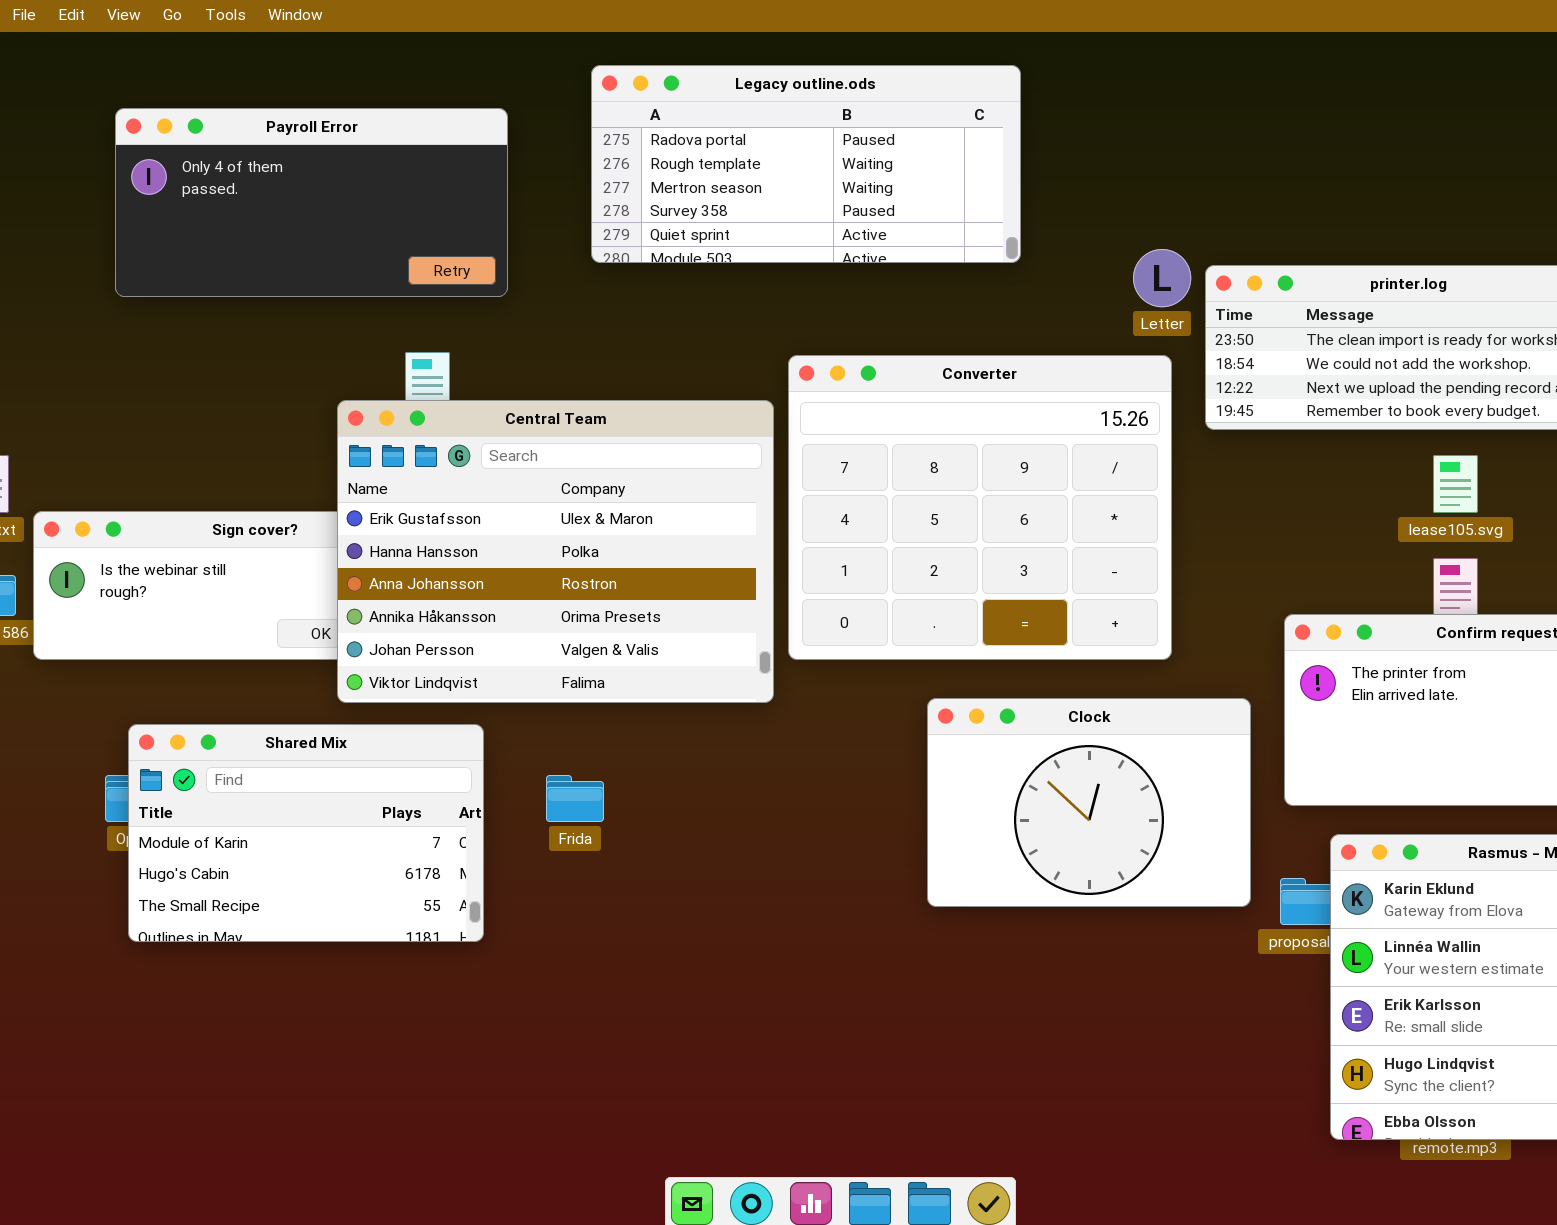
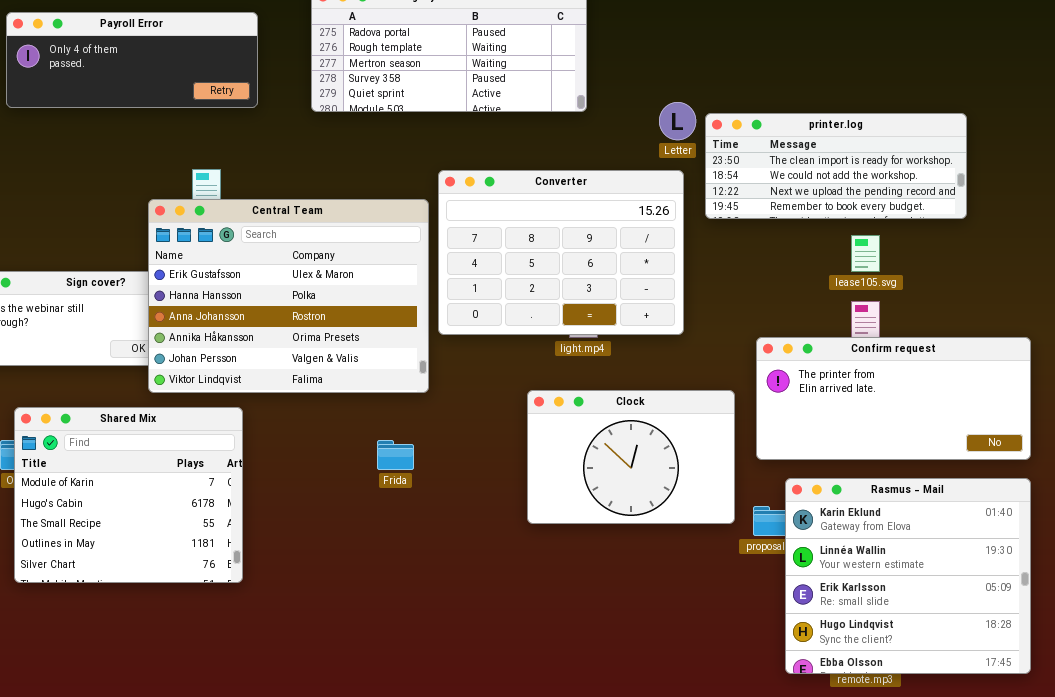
Payroll Error: [115,108,508,297] -> [6,12,258,108], resized
Converter: [788,355,1172,660] -> [438,170,684,335], resized
Shared Mix: [128,724,484,942] -> [14,407,243,583], resized
Frida: [546,775,604,822] -> [377,440,414,470], moved

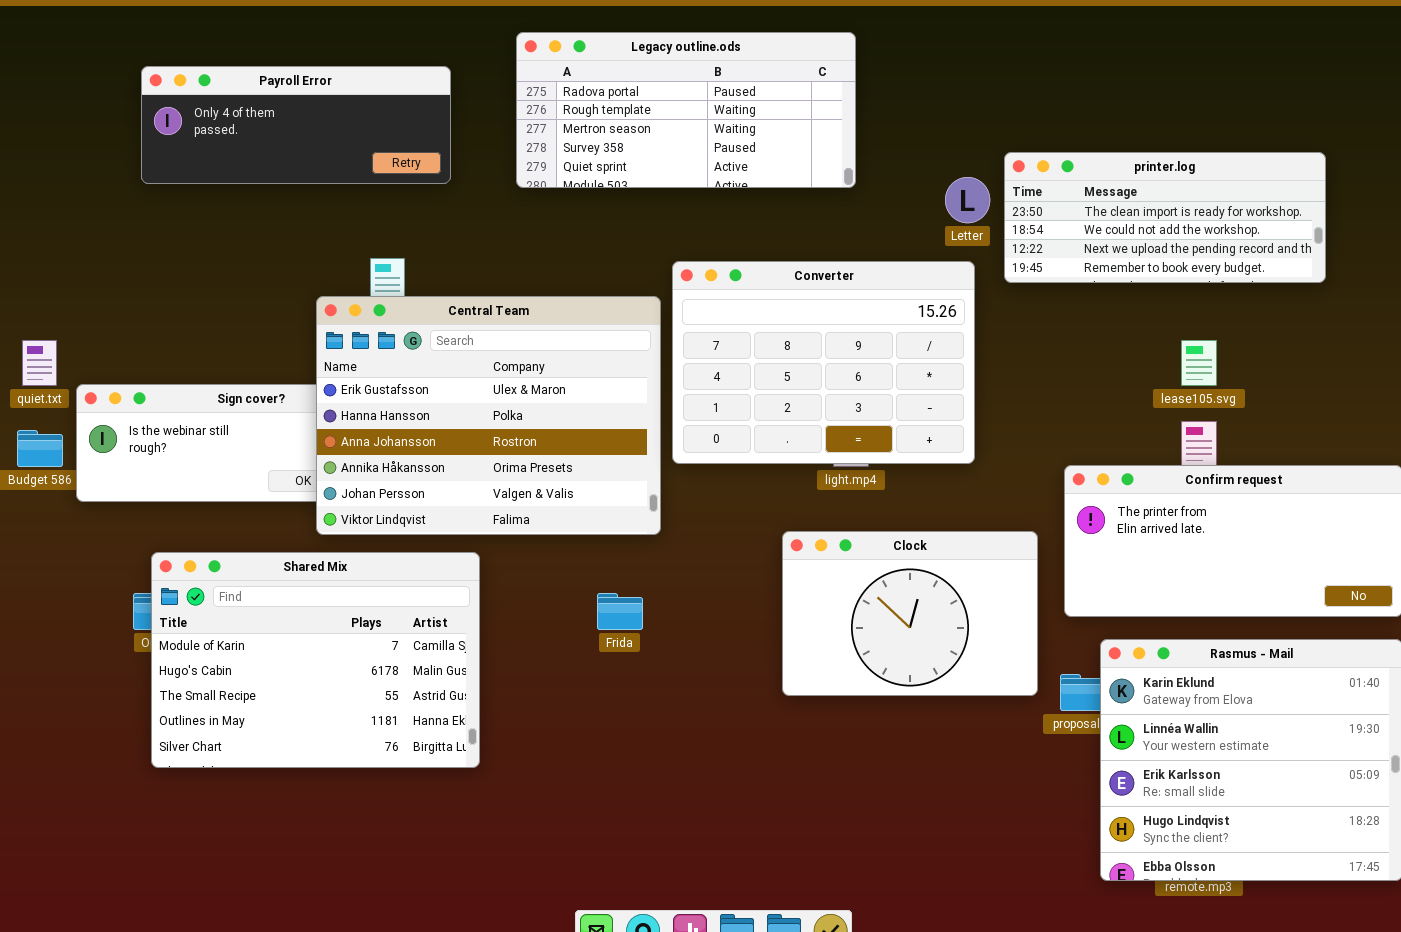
printer.log: [705,113,967,219] -> [1004,152,1326,283], moved
Shared Mix: [14,407,243,583] -> [151,552,480,768], resized

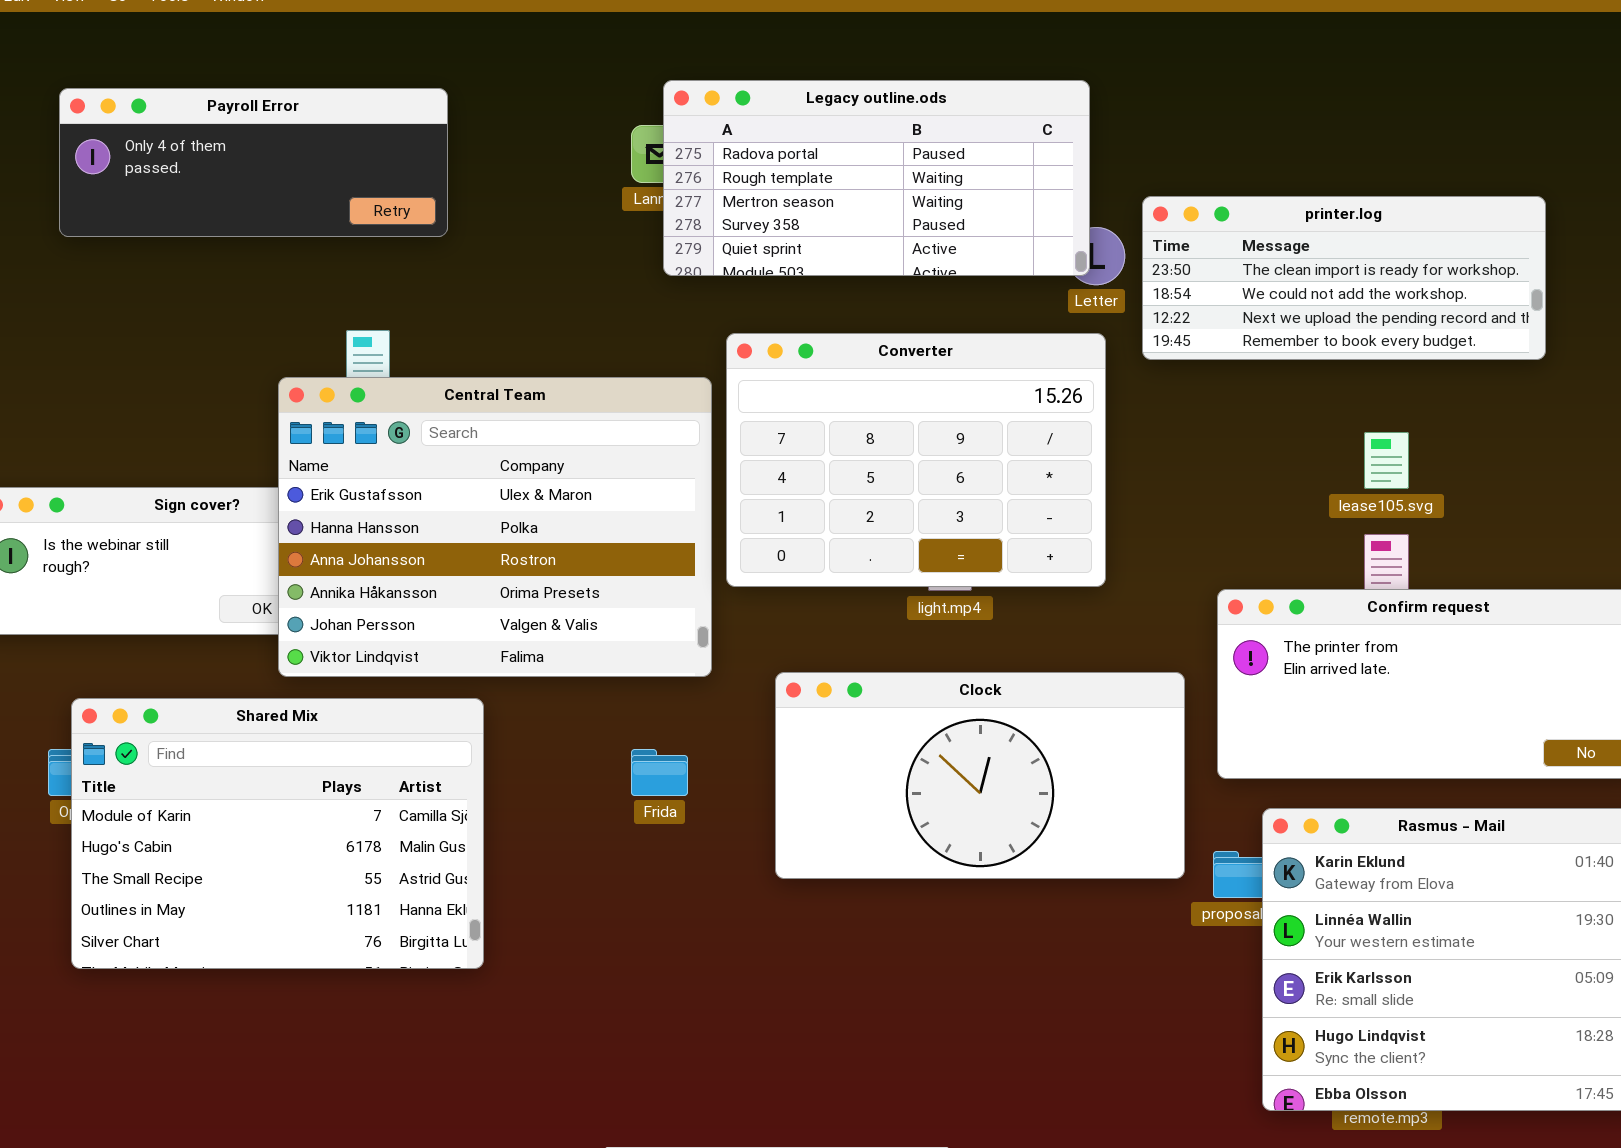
Legacy outline.ods: [516,32,856,188] -> [663,80,1090,276], moved
Clock: [782,531,1038,696] -> [775,672,1185,879], resized

